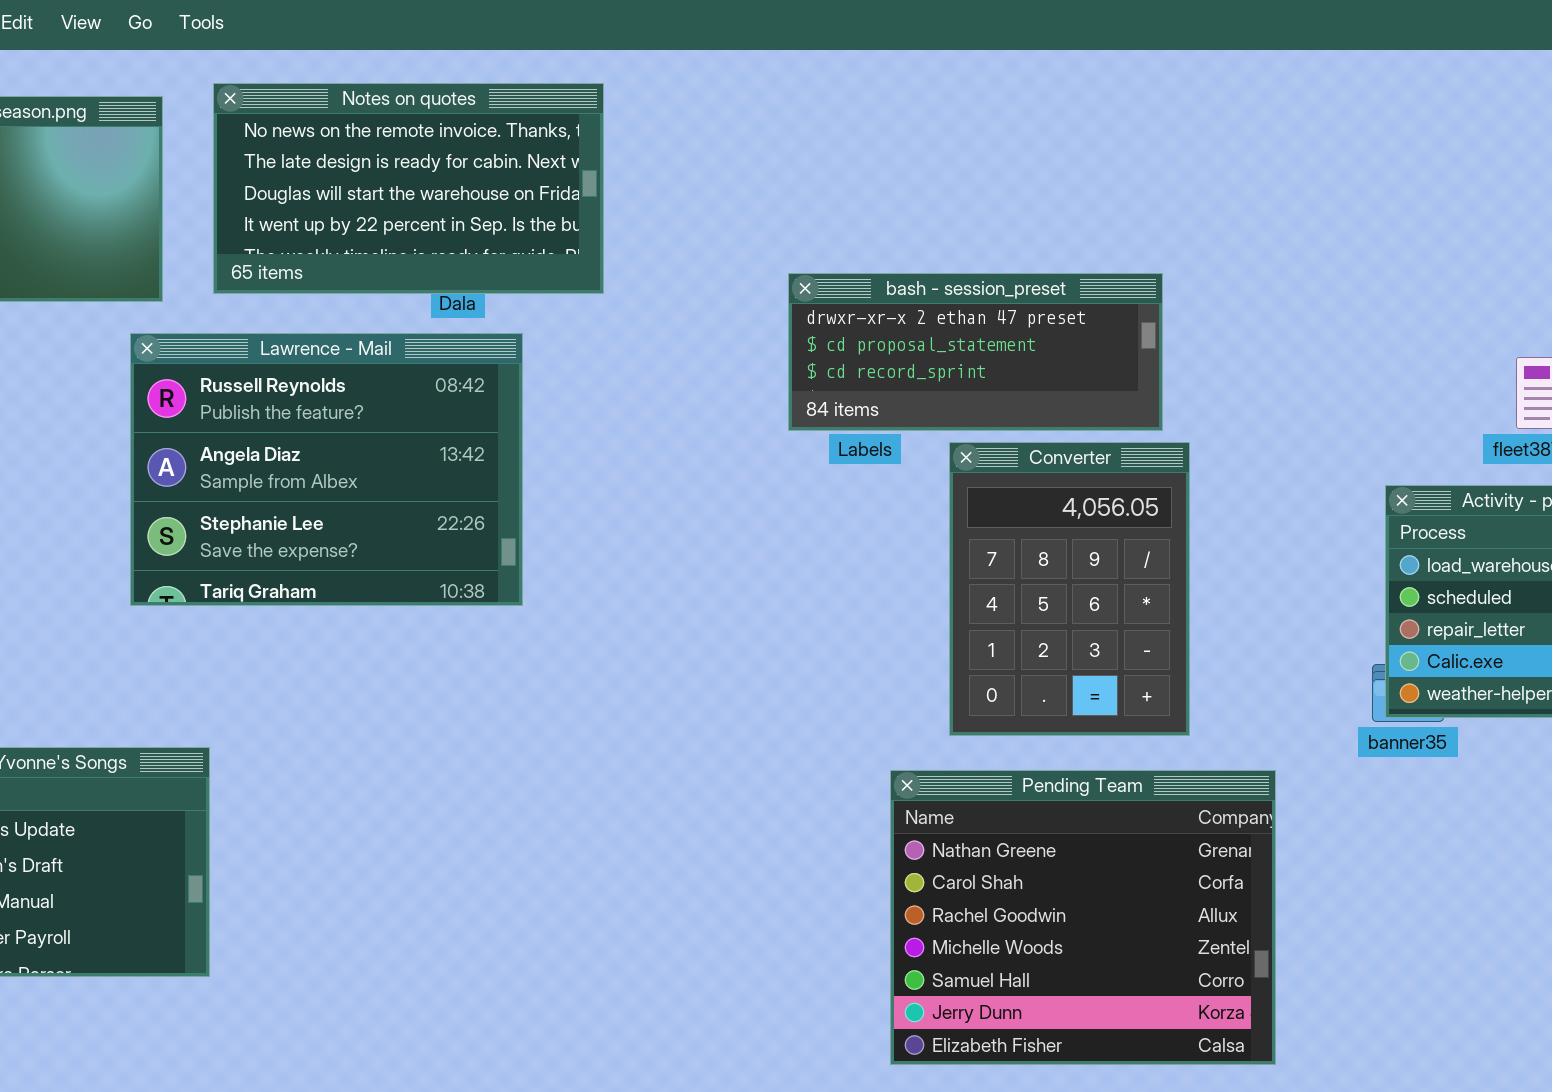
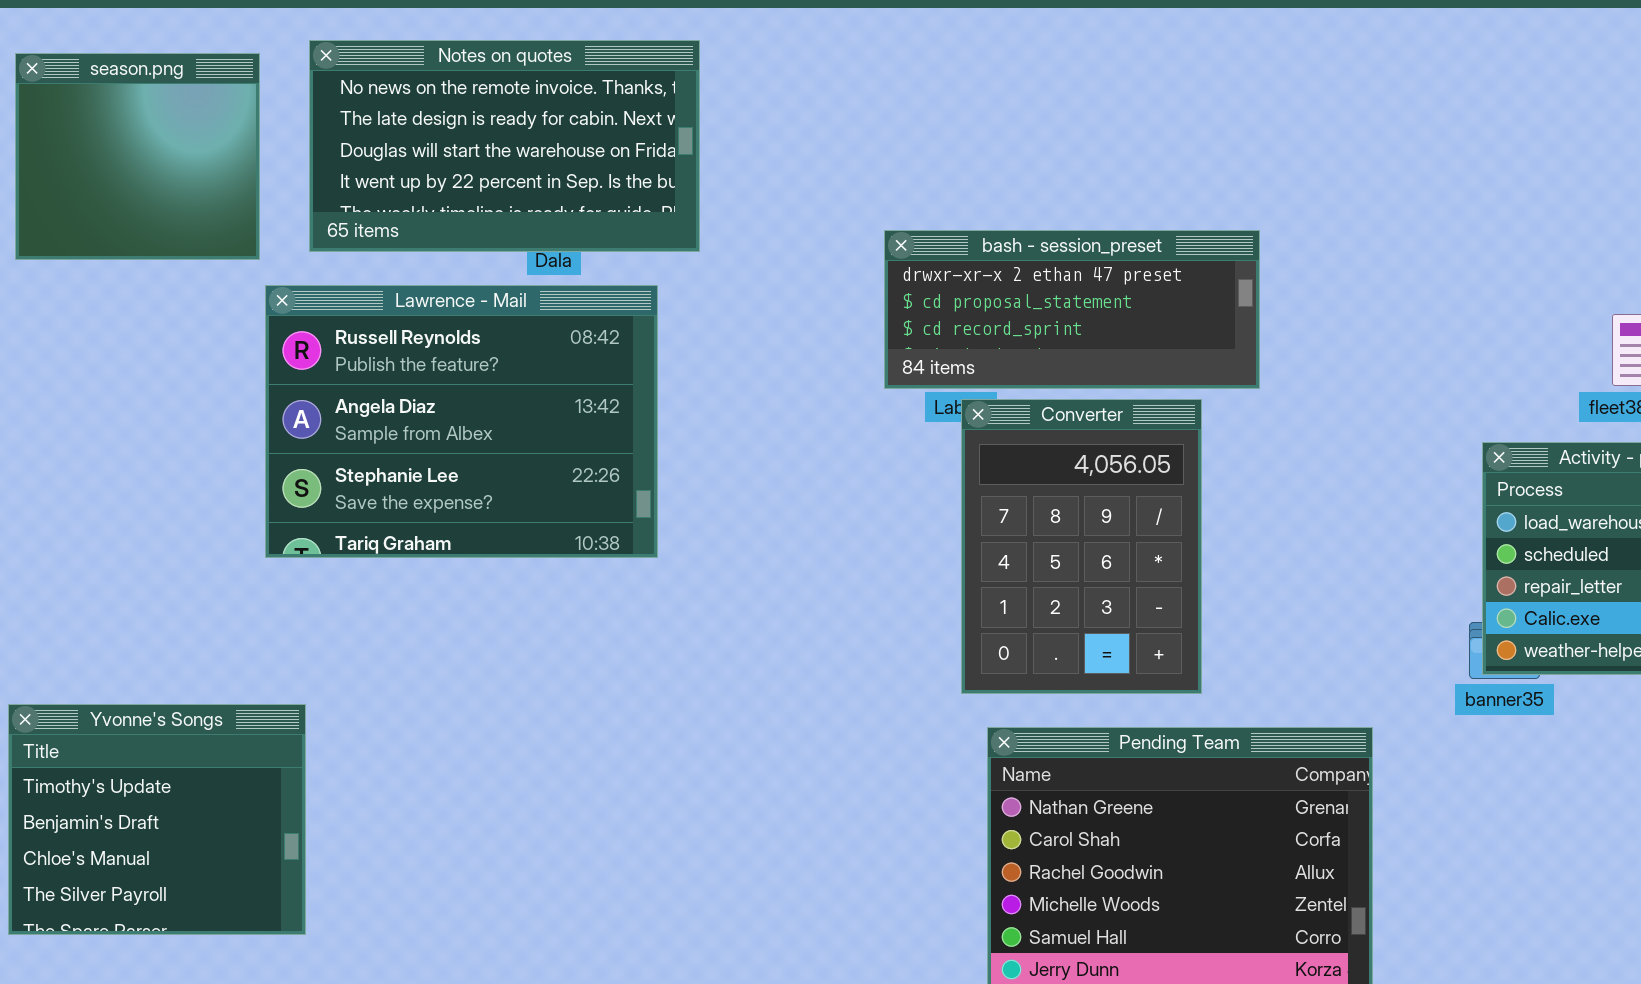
Lawrence - Mail: [130,333,523,606] -> [265,285,658,558], moved
Converter: [949,442,1190,736] -> [961,399,1202,694], moved

